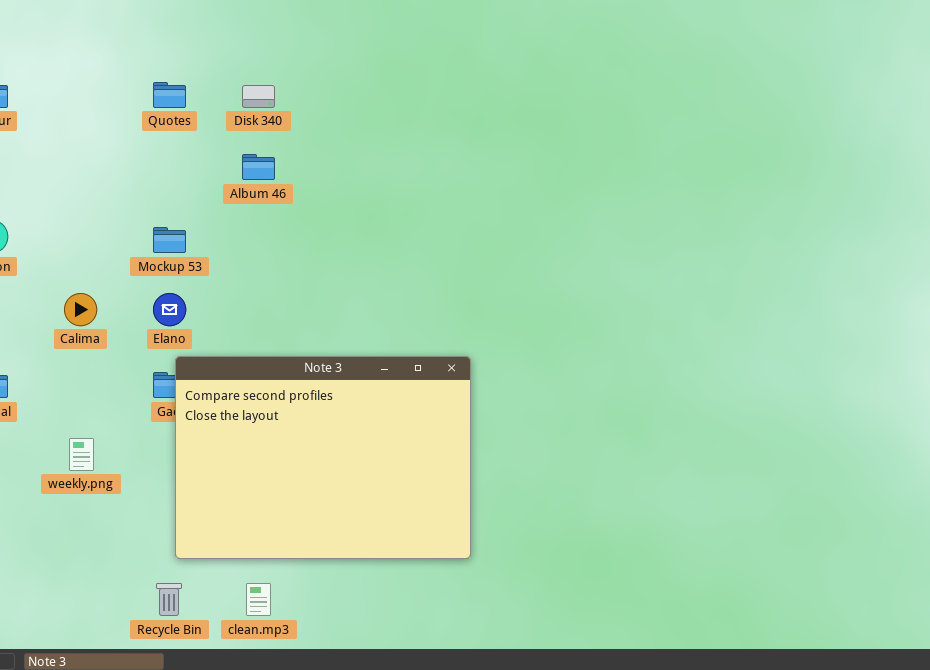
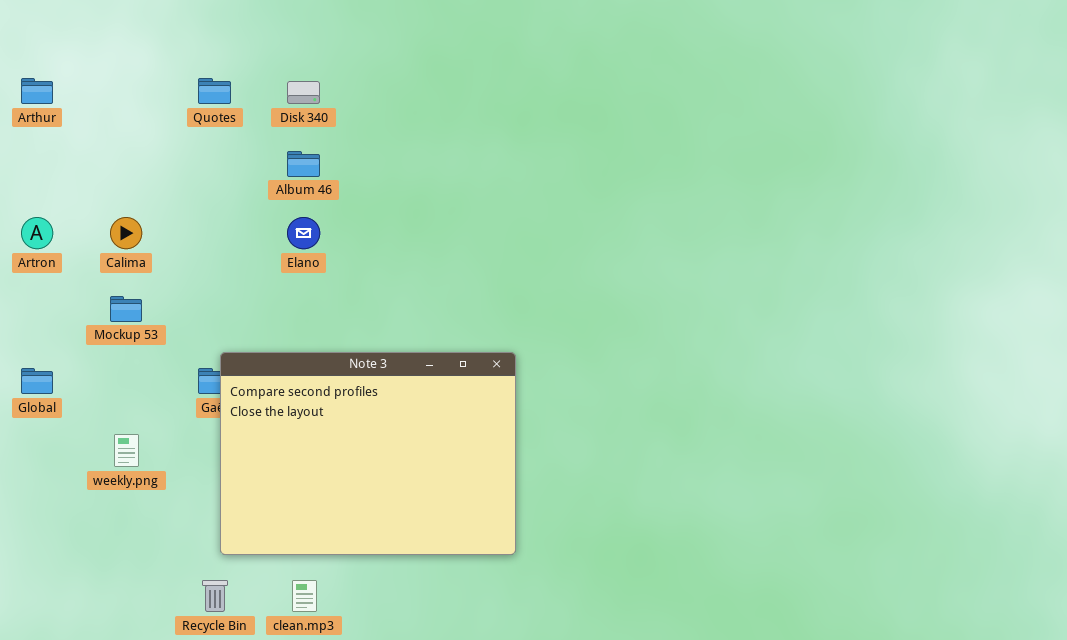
Mockup 53: [153,227,186,253] -> [110,296,142,322], moved
Calima: [64,293,97,326] -> [110,217,142,249], moved
Elano: [153,293,186,326] -> [287,217,320,249], moved

